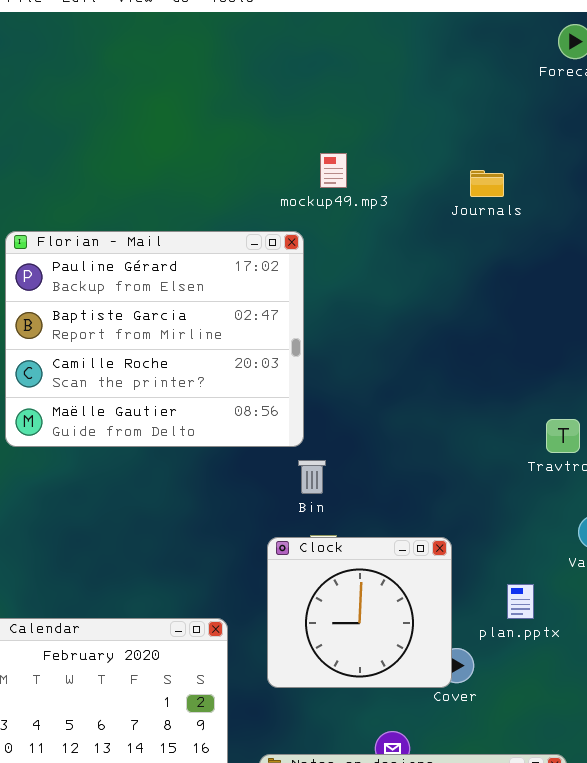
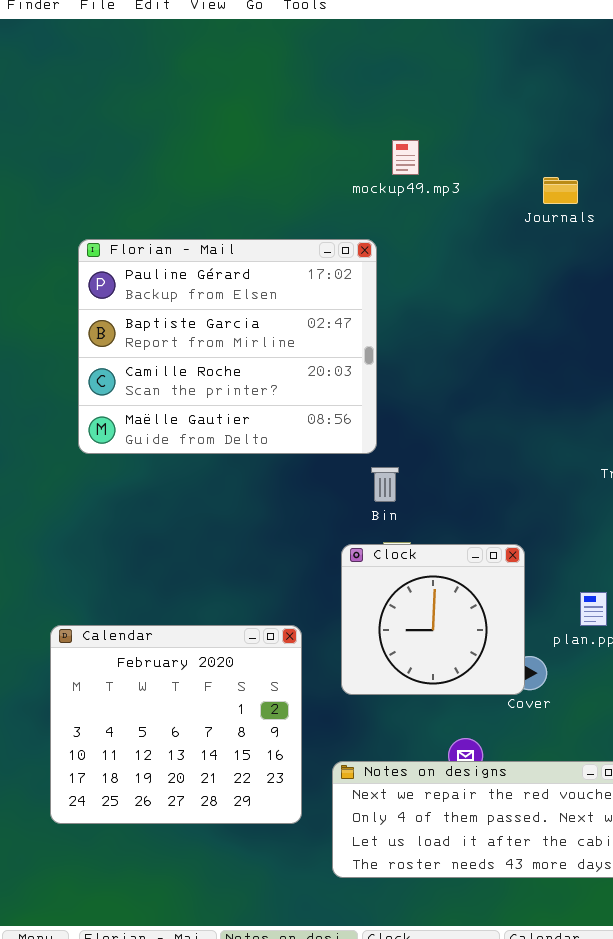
mockup49.mp3: [320,153,347,188] -> [392,140,419,175], moved

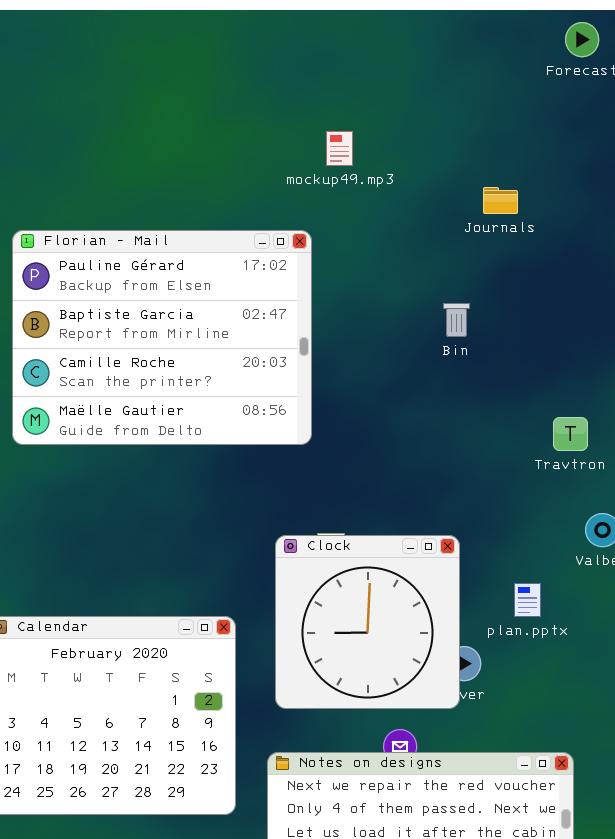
Journals: [543,177,578,204] -> [483,187,518,214], moved
Bin: [371,467,399,502] -> [443,303,470,337], moved
Clock: [341,544,525,695] -> [275,535,460,709], resized

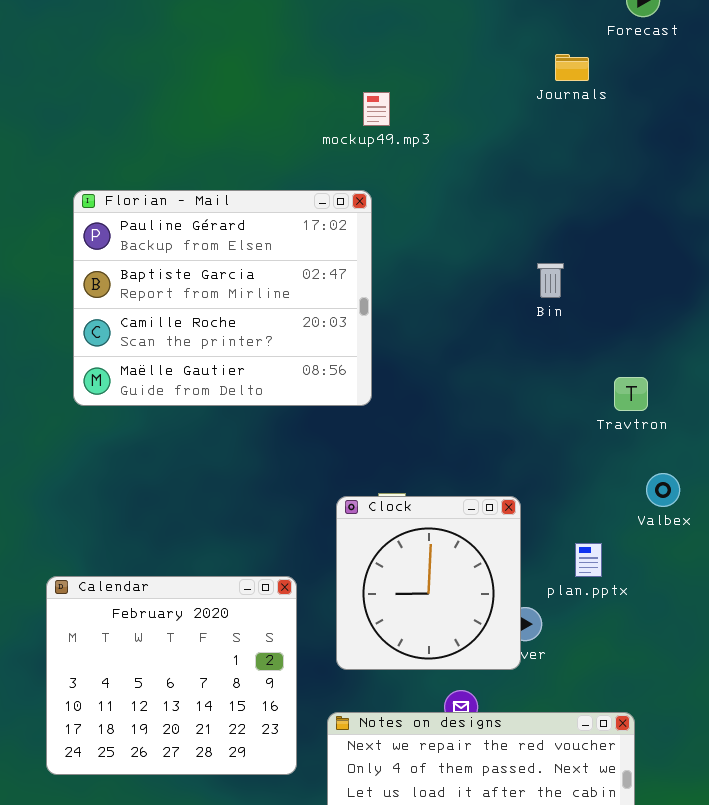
mockup49.mp3: [326,131,353,166] -> [363,92,390,126], moved
Journals: [483,187,518,214] -> [555,54,589,81], moved
Bin: [443,303,470,337] -> [537,263,564,298], moved

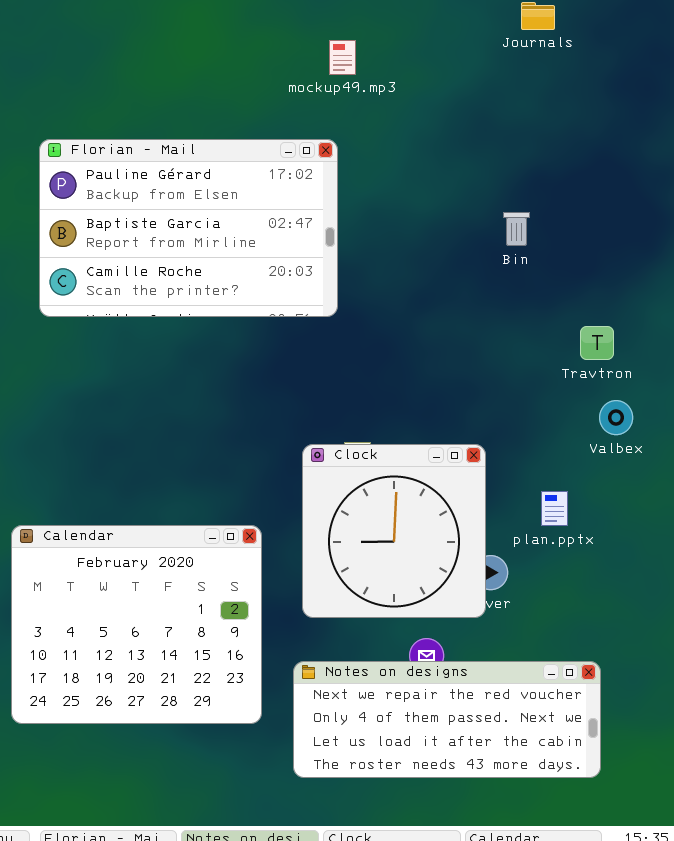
Florian - Mail: [73,190,372,406] -> [39,139,338,317], resized
Valbex: [646,473,680,507] -> [599,400,633,435], moved

